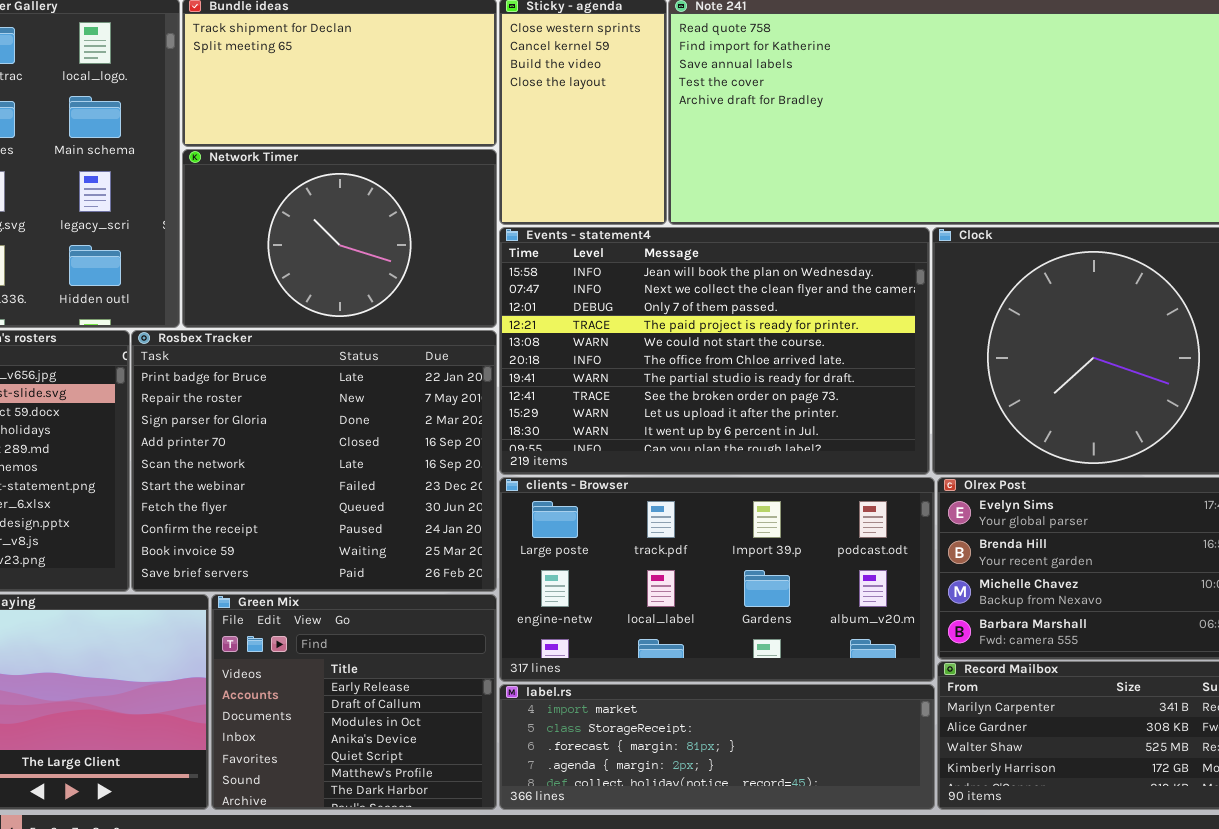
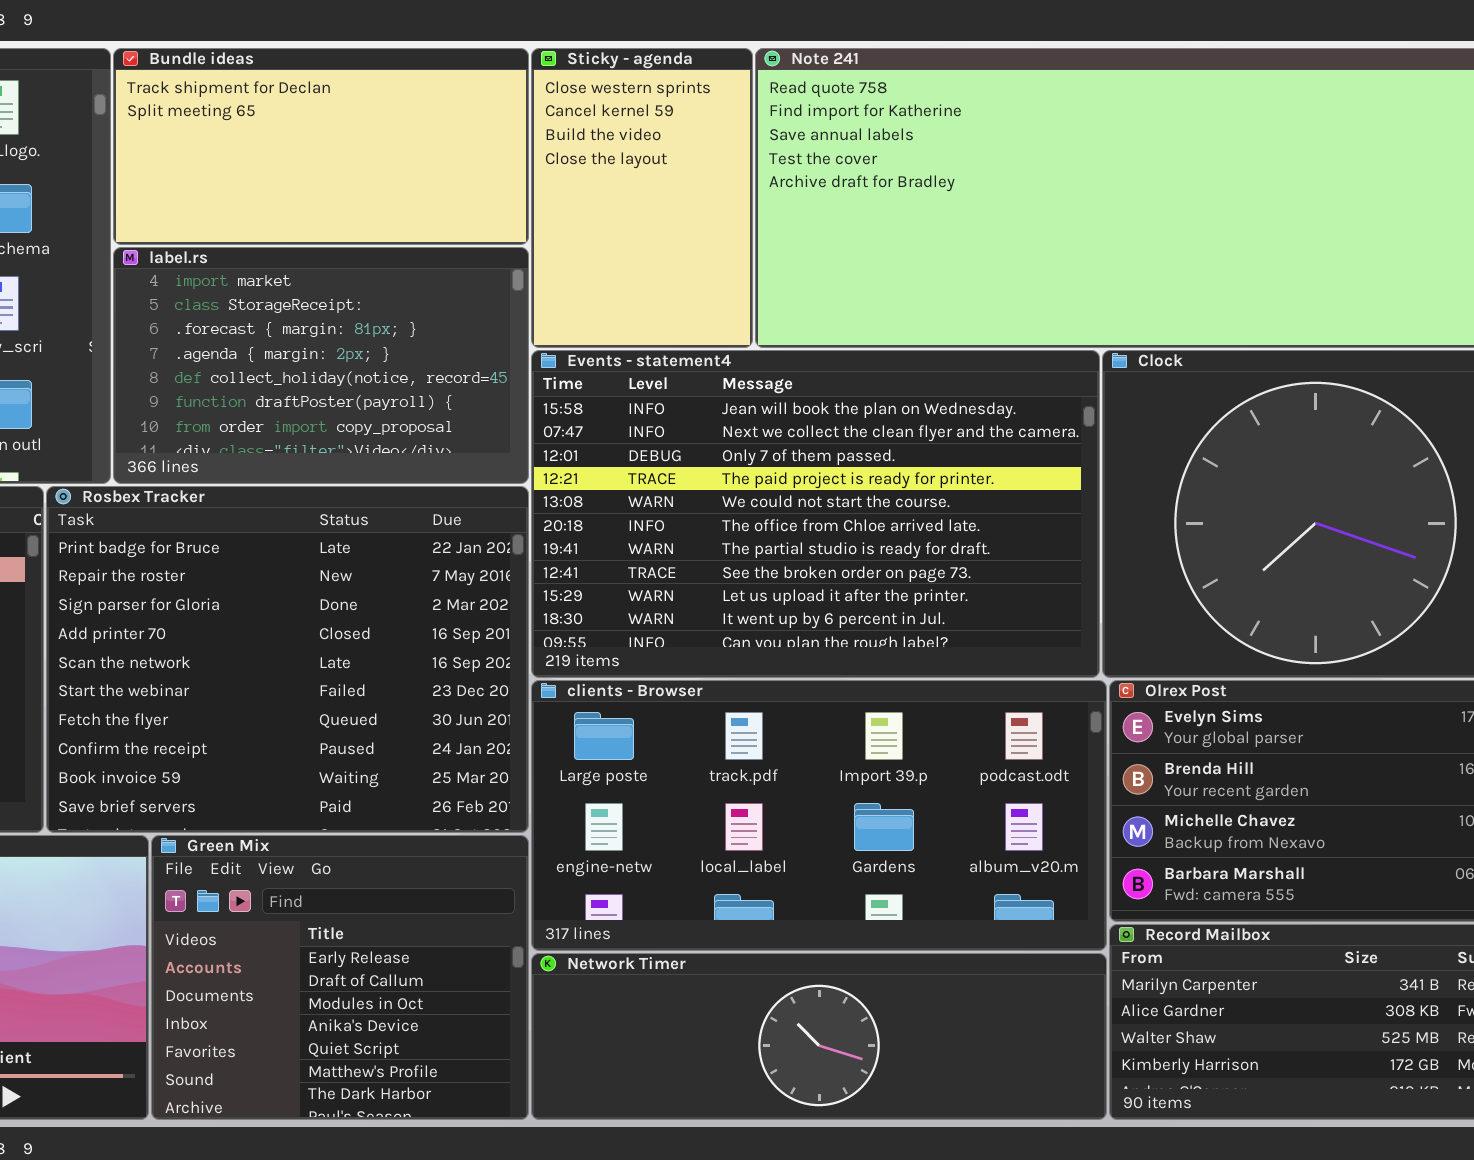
Network Timer: [182,149,497,328] -> [531,953,1107,1120], moved, resized
label.rs: [499,684,935,810] -> [113,247,529,484], moved, resized

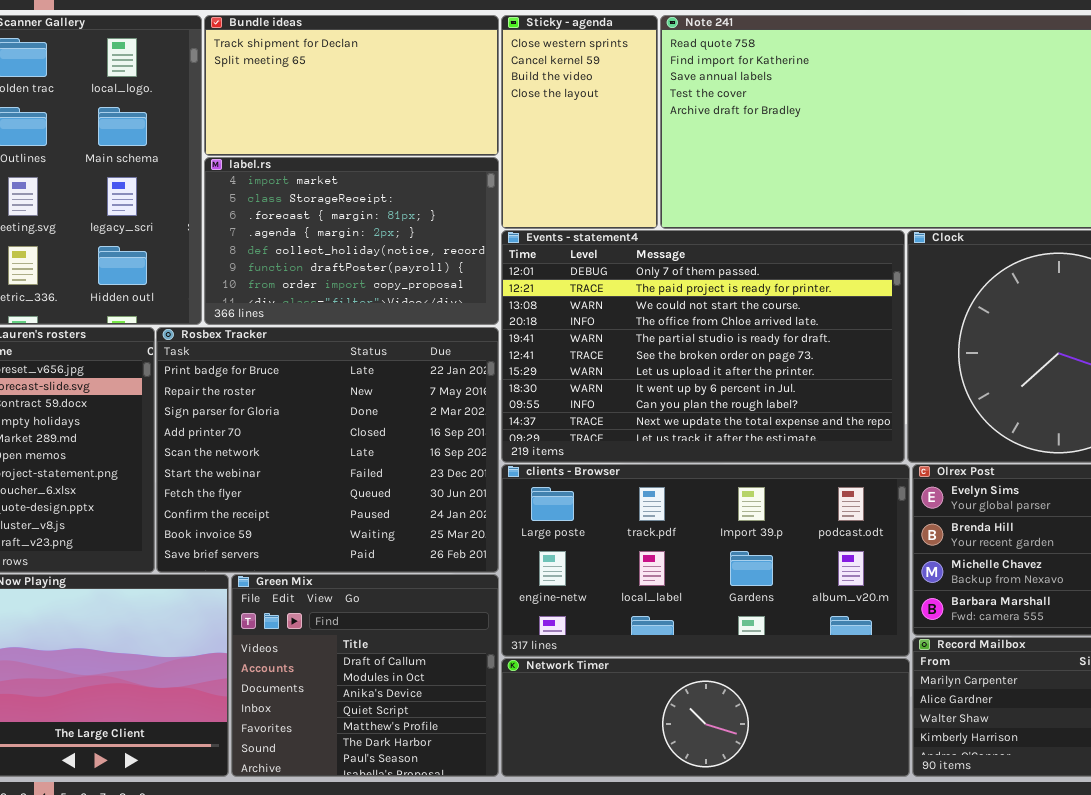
Events - statement4: [531,350,1100,678] -> [501,230,905,463], scrolled down 2 rows
Green Mix: [151,835,529,1120] -> [231,574,499,777], scrolled down 1 row

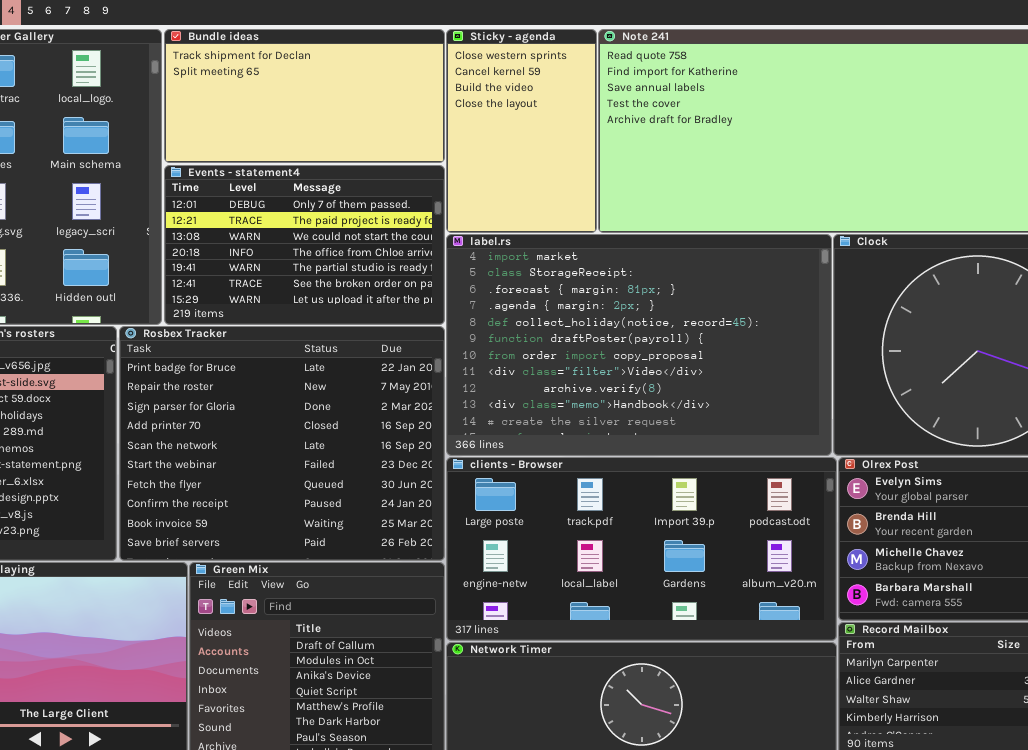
label.rs: [204,157,499,325] -> [446,234,832,456], moved, resized
Events - statement4: [501,230,905,463] -> [164,165,445,325], moved, resized

